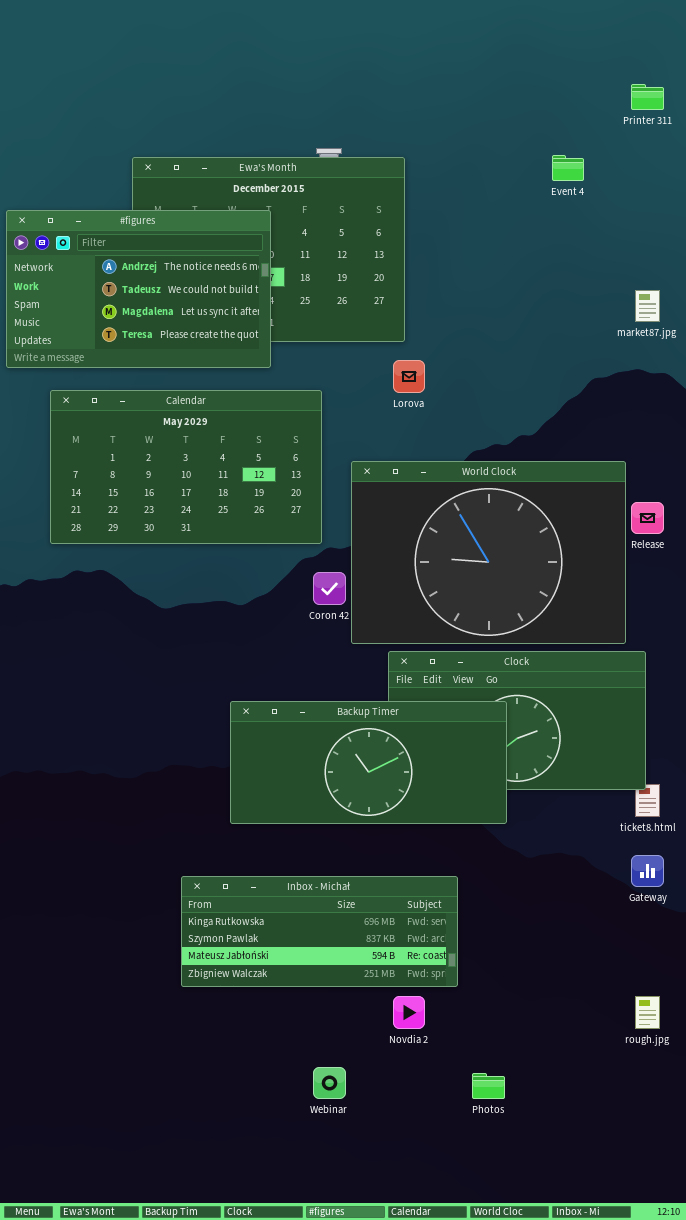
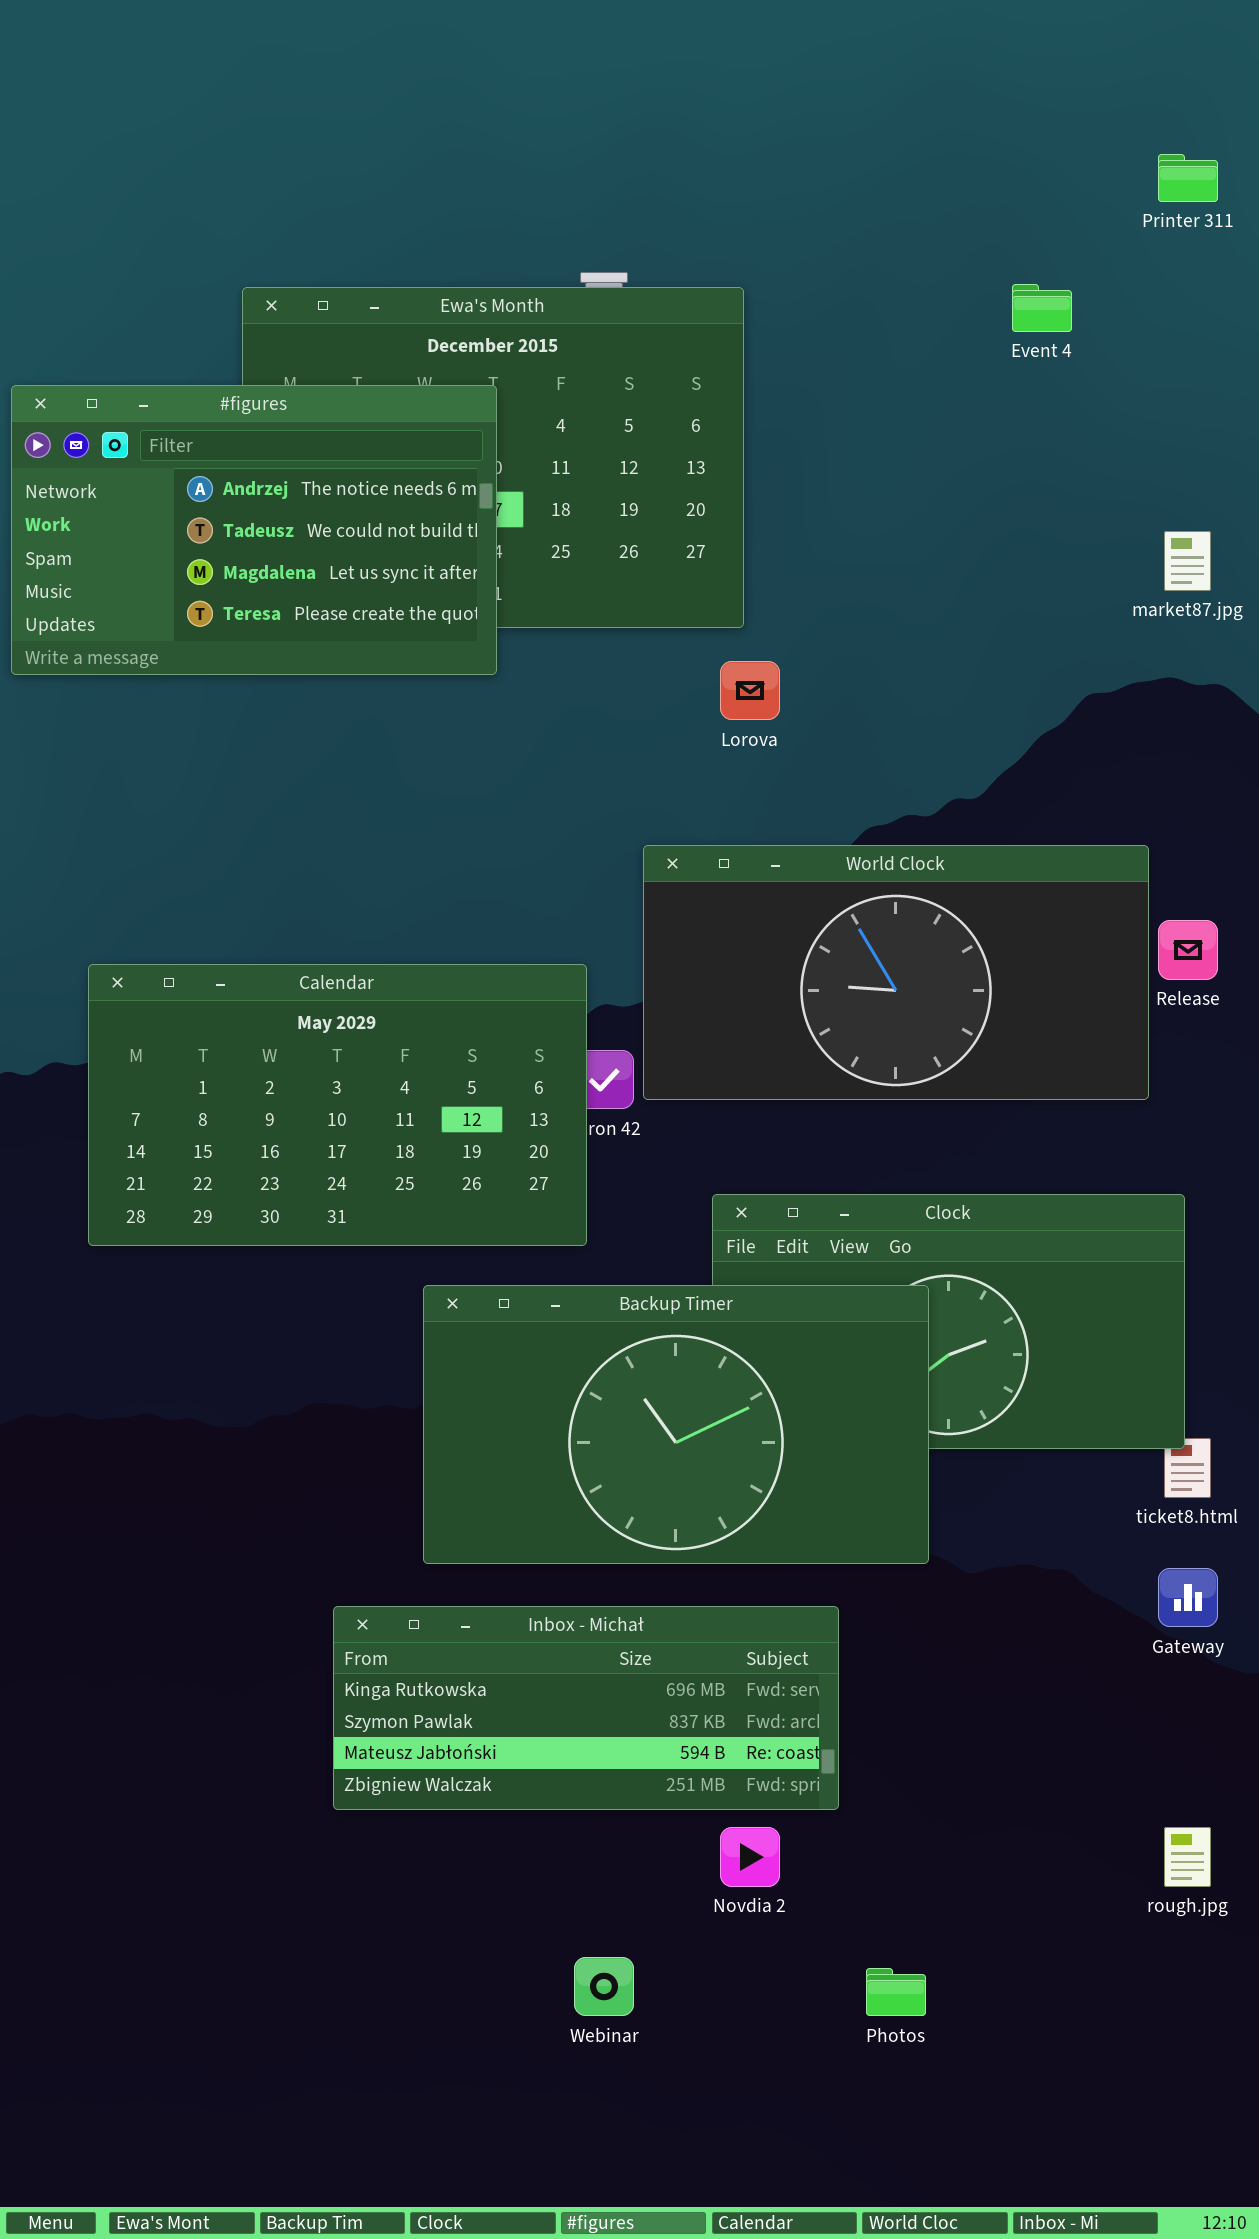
Calendar: [50,390,322,544] -> [88,964,587,1246], moved
World Clock: [351,461,626,644] -> [643,845,1149,1100], resized
Backup Timer: [230,701,507,824] -> [423,1285,929,1564], resized

